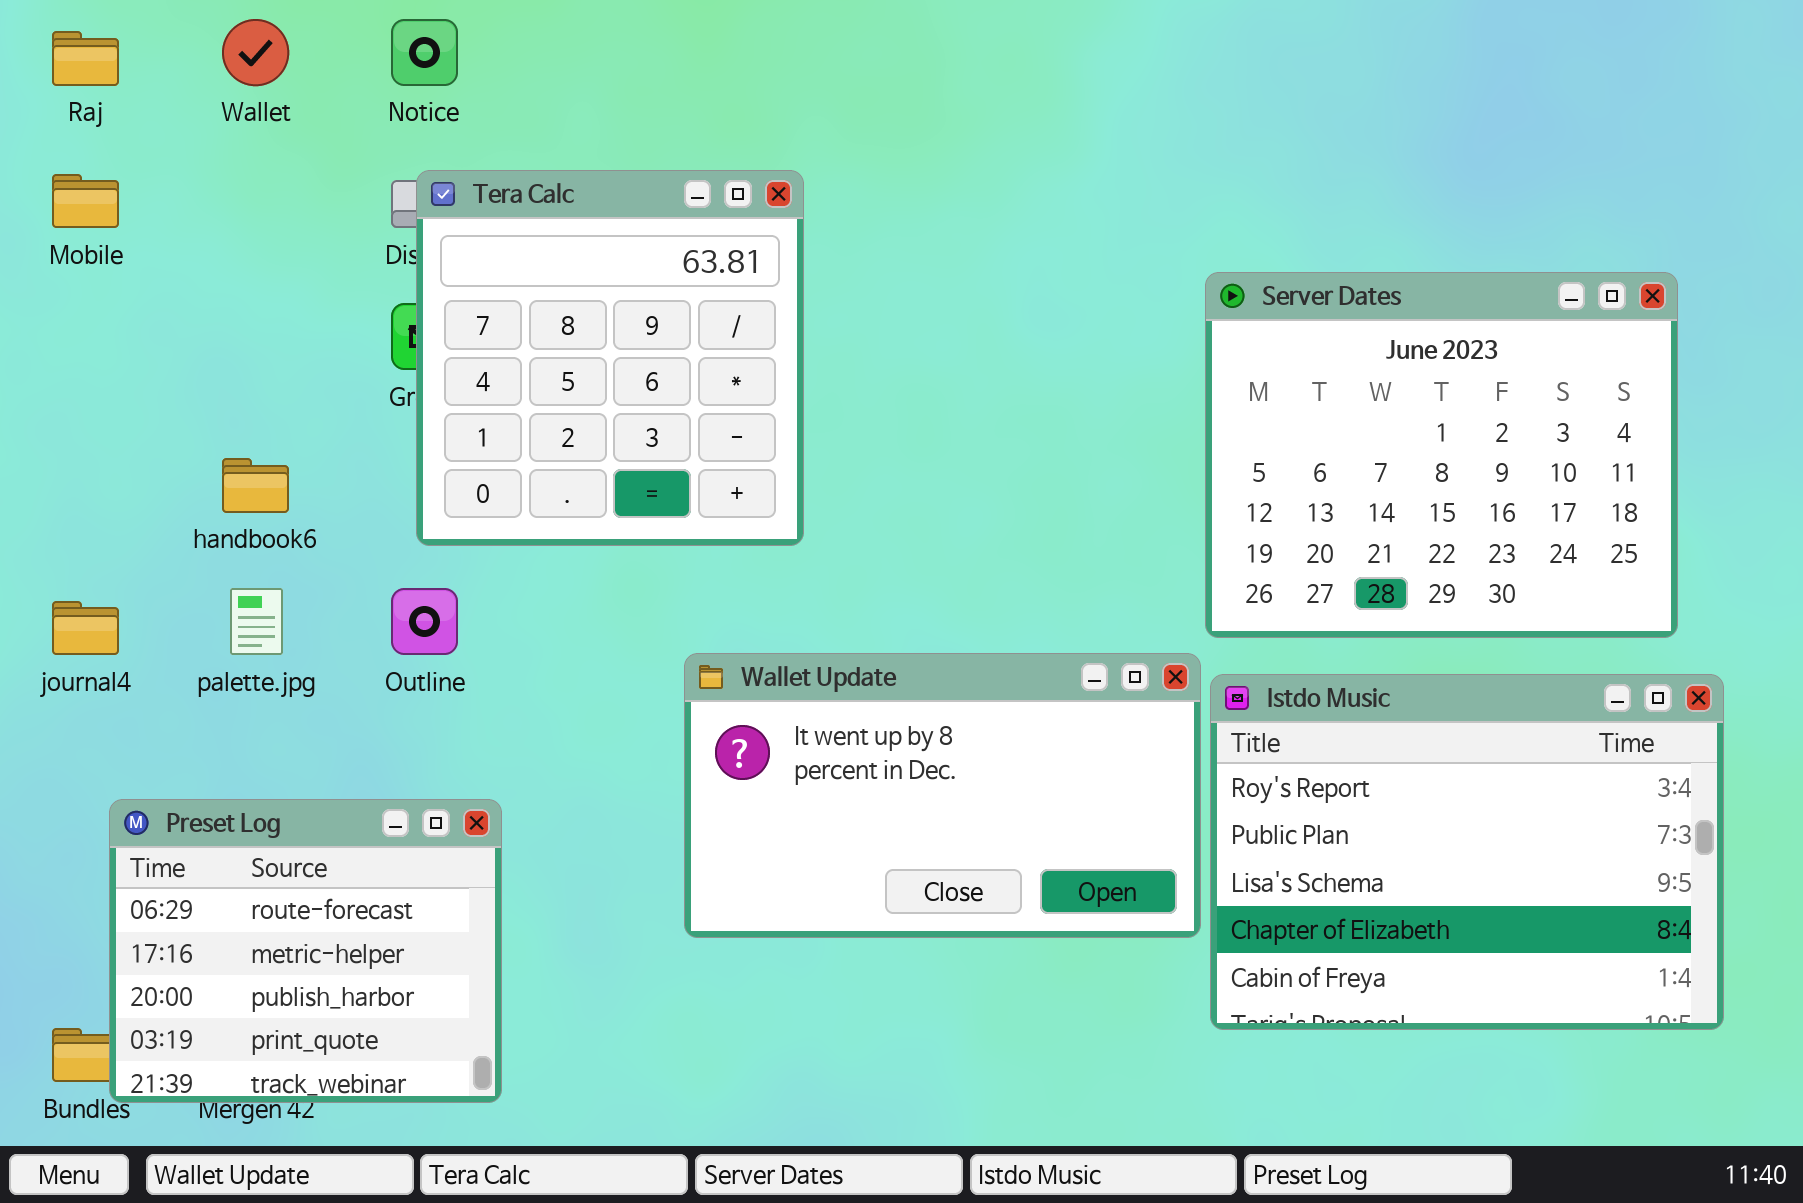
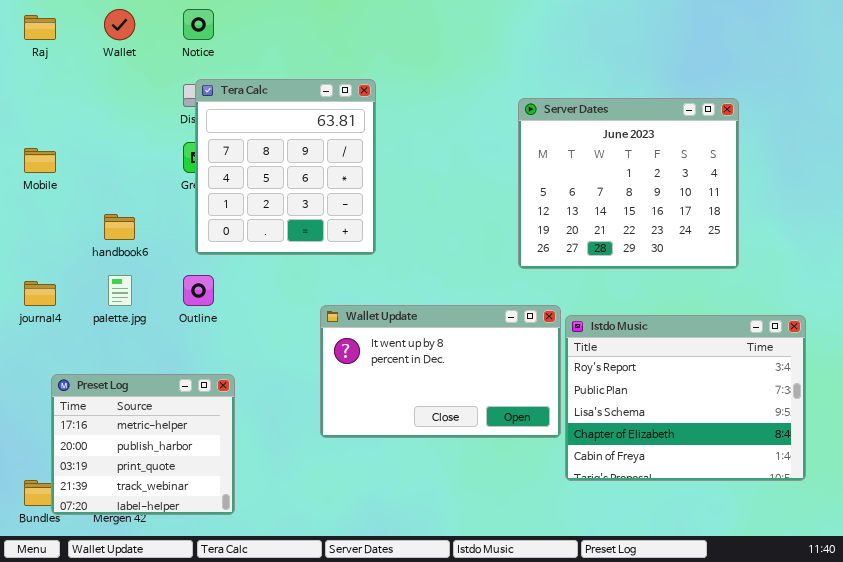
Mobile: [52,174,119,228] -> [24,148,56,173], moved
Server Dates: [1205,272,1678,638] -> [518,98,739,269], moved
Preset Log: [109,799,502,1103] -> [51,374,235,515], scrolled down 1 row

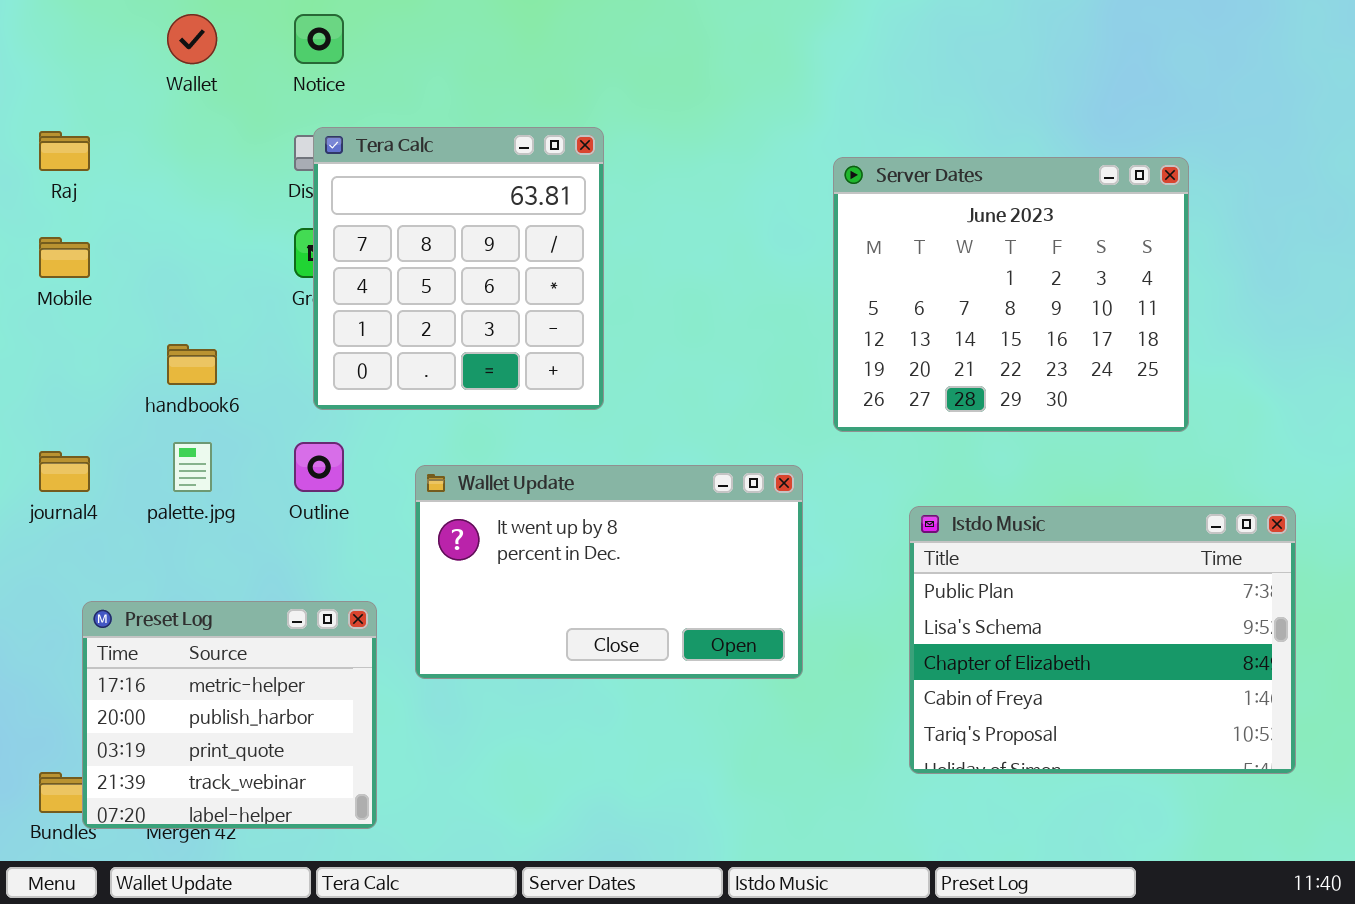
Raj: [24,15,56,40] -> [39,131,90,171], moved
Wallet Update: [320,305,561,438] -> [415,465,803,679], moved
Istdo Music: [565,315,806,481] -> [909,506,1296,774], scrolled down 1 row

